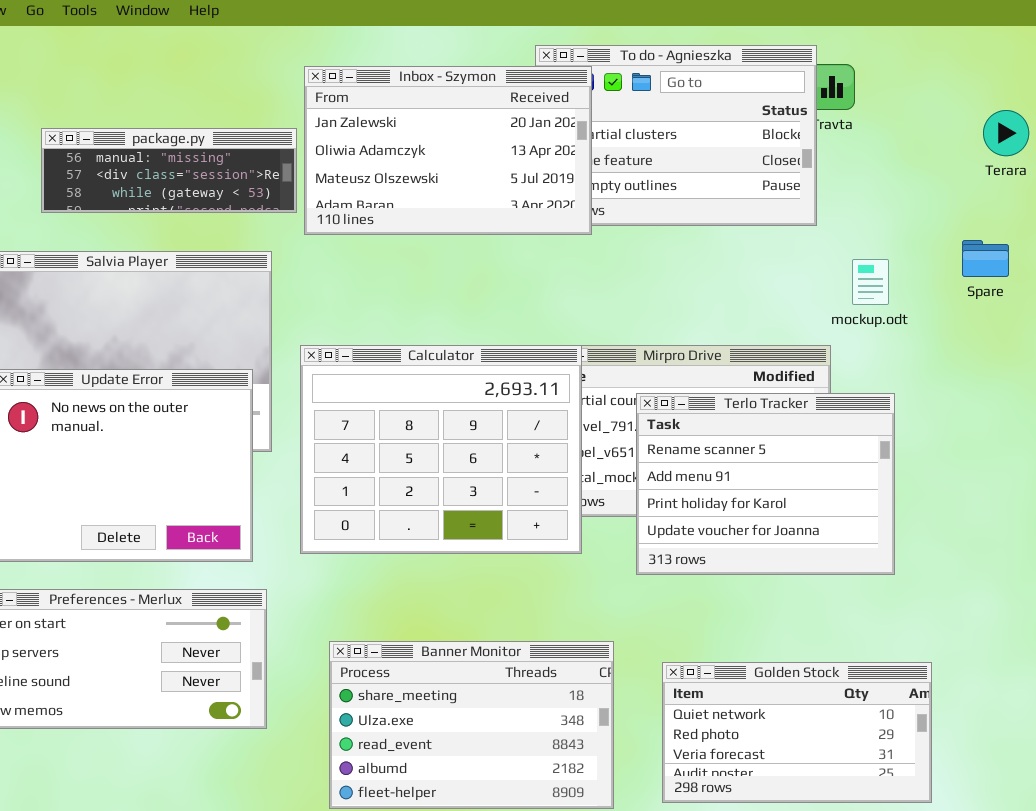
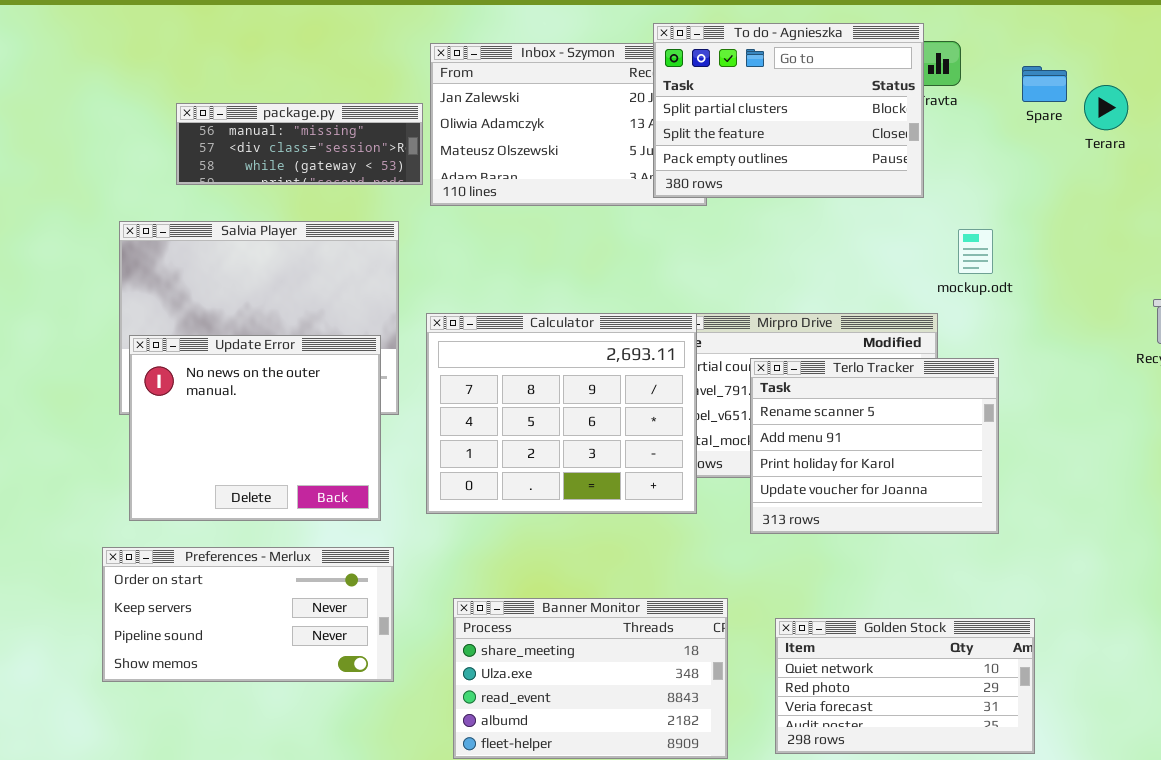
To do - Agnieszka: [535,45,817,226] -> [653,23,924,198], raised
Spare: [962,240,1009,277] -> [1022,66,1067,102], moved

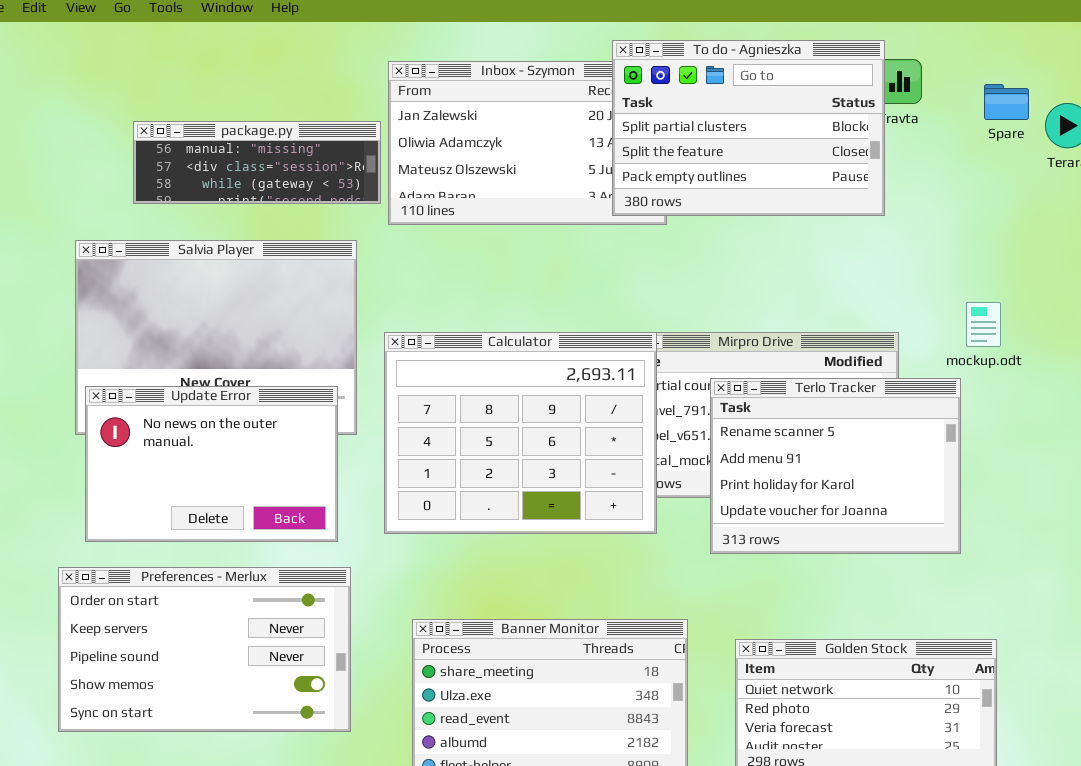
mockup.odt: [958,229,993,274] -> [966,302,1001,347], moved
Update Error: [129,335,381,521] -> [85,386,338,542], resized
Preferences - Merlux: [102,547,394,682] -> [58,567,351,732], resized

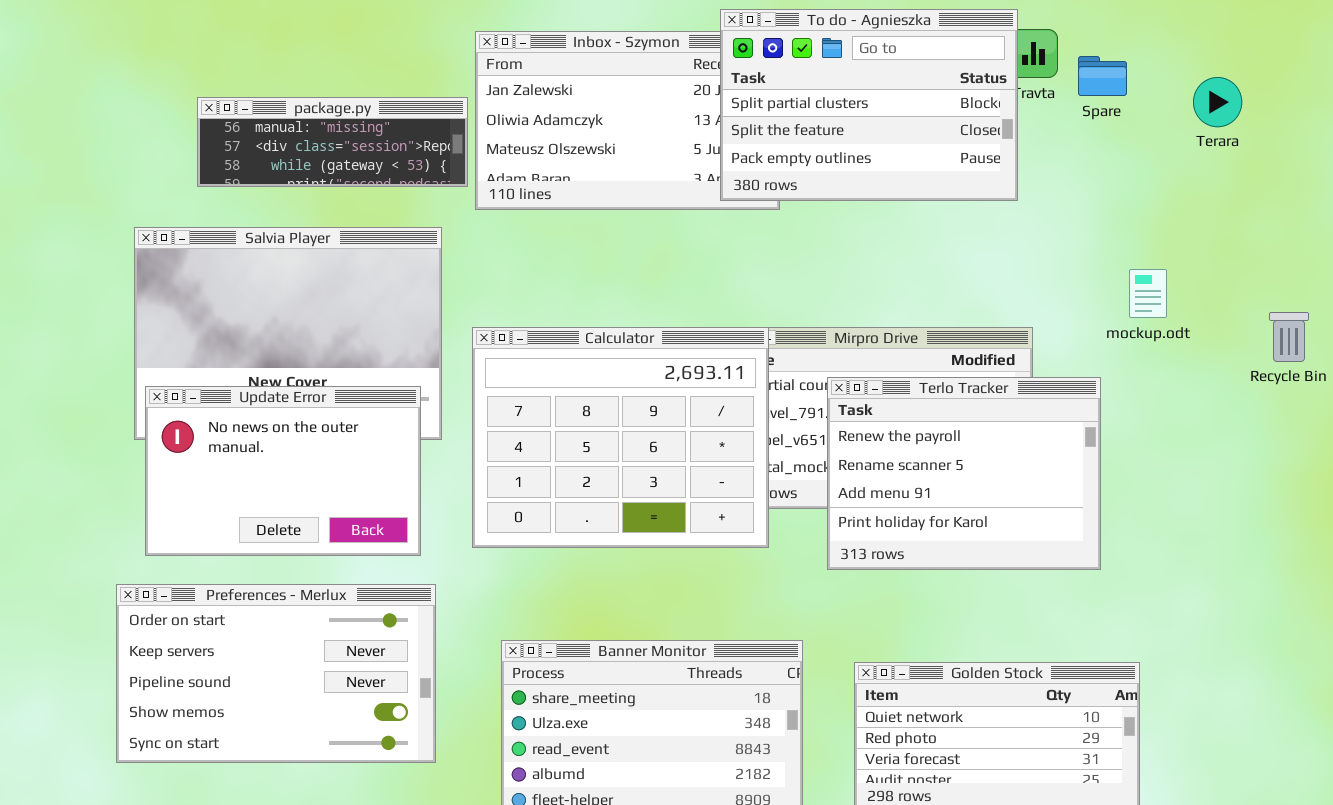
Spare: [984,84,1029,120] -> [1078,56,1127,96], moved
mockup.odt: [966,302,1001,347] -> [1129,269,1167,318], moved
Terlo Tracker: [710,378,961,554] -> [827,377,1101,570], scrolled up 1 row

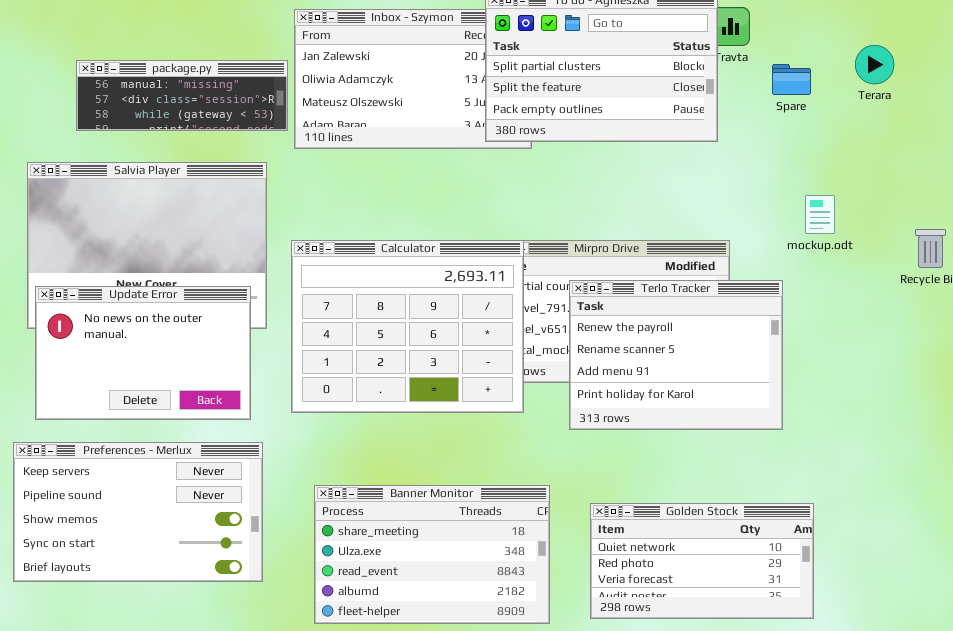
Spare: [1078,56,1127,96] -> [772,64,811,95], moved
Preferences - Merlux: [116,584,436,763] -> [13,442,263,582], scrolled down 1 row

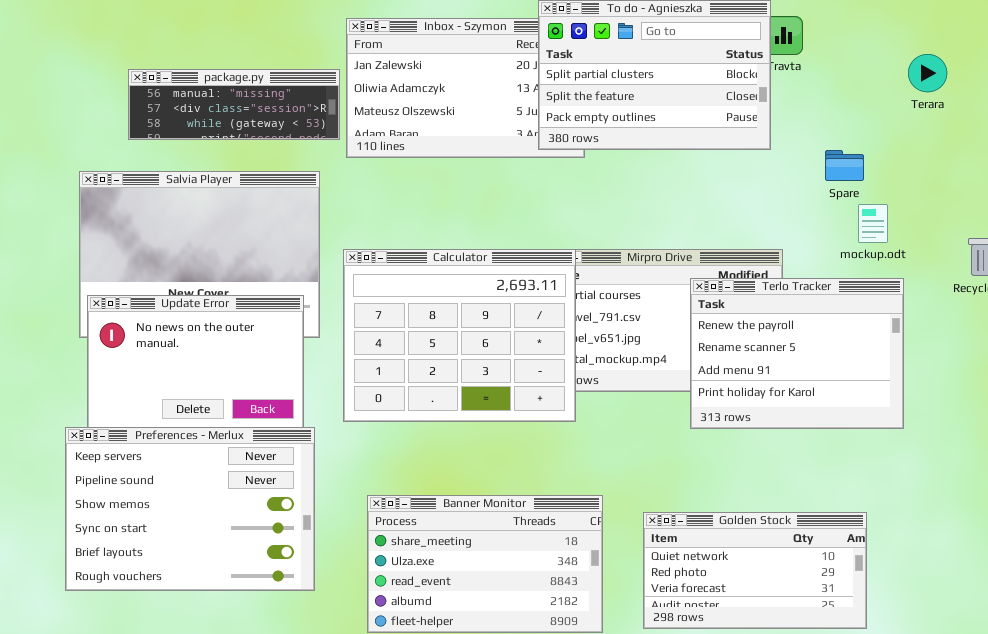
Spare: [772,64,811,95] -> [825,150,864,181], moved
Terlo Tracker: [569,280,783,430] -> [690,278,904,429], moved
Preferences - Merlux: [13,442,263,582] -> [65,427,315,591], resized

